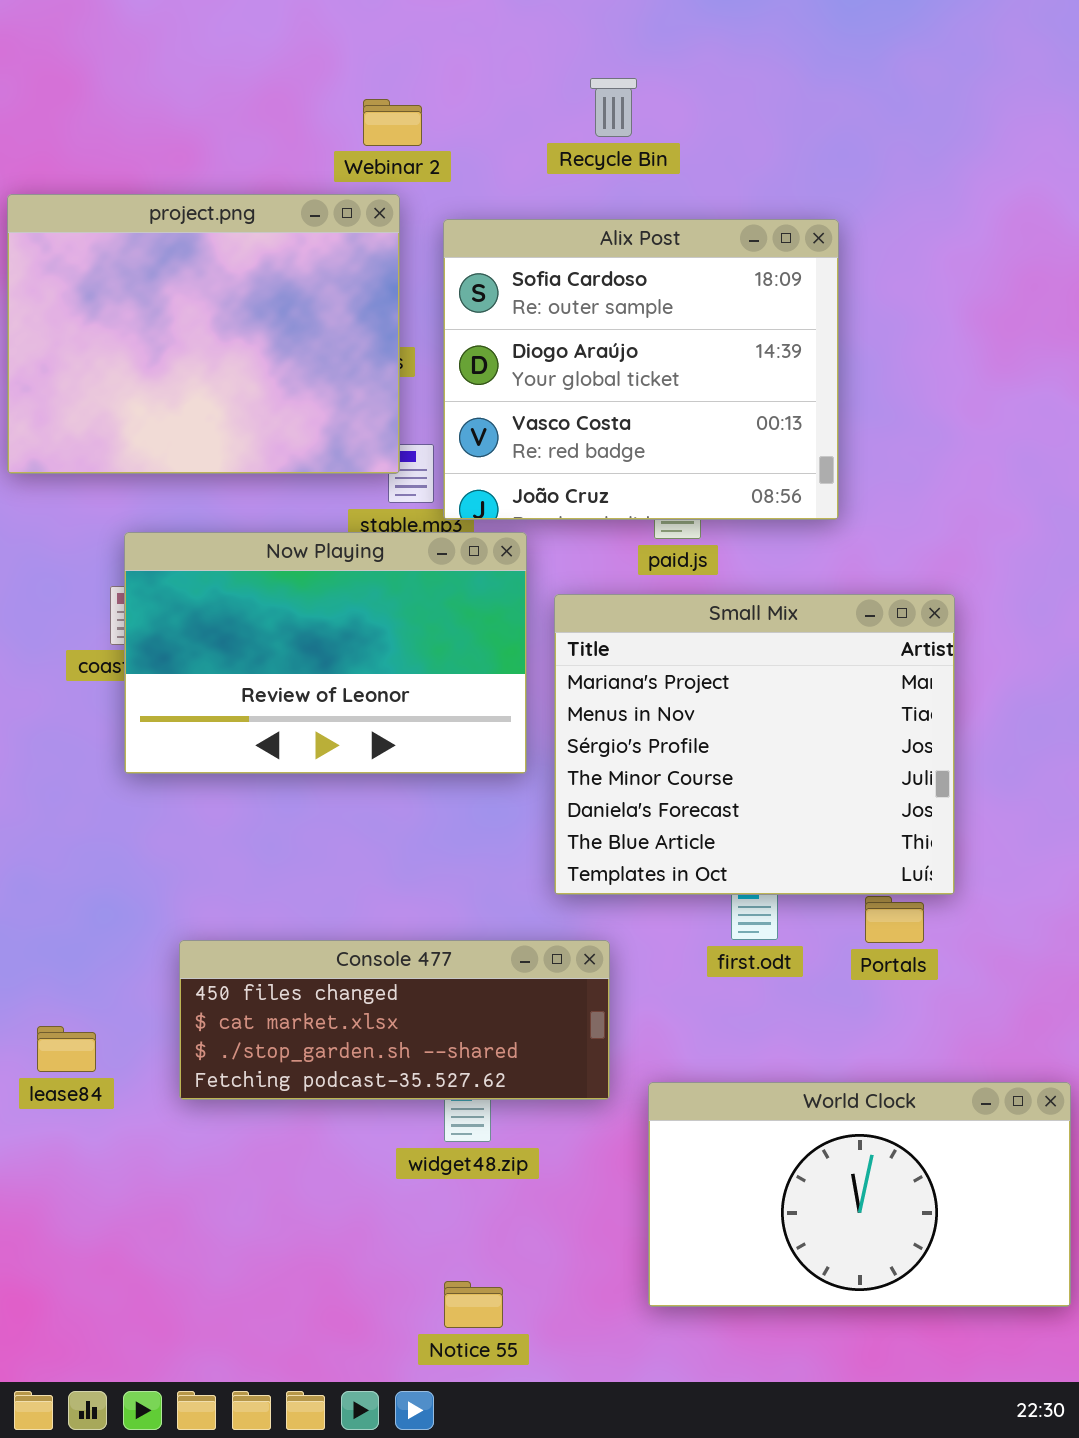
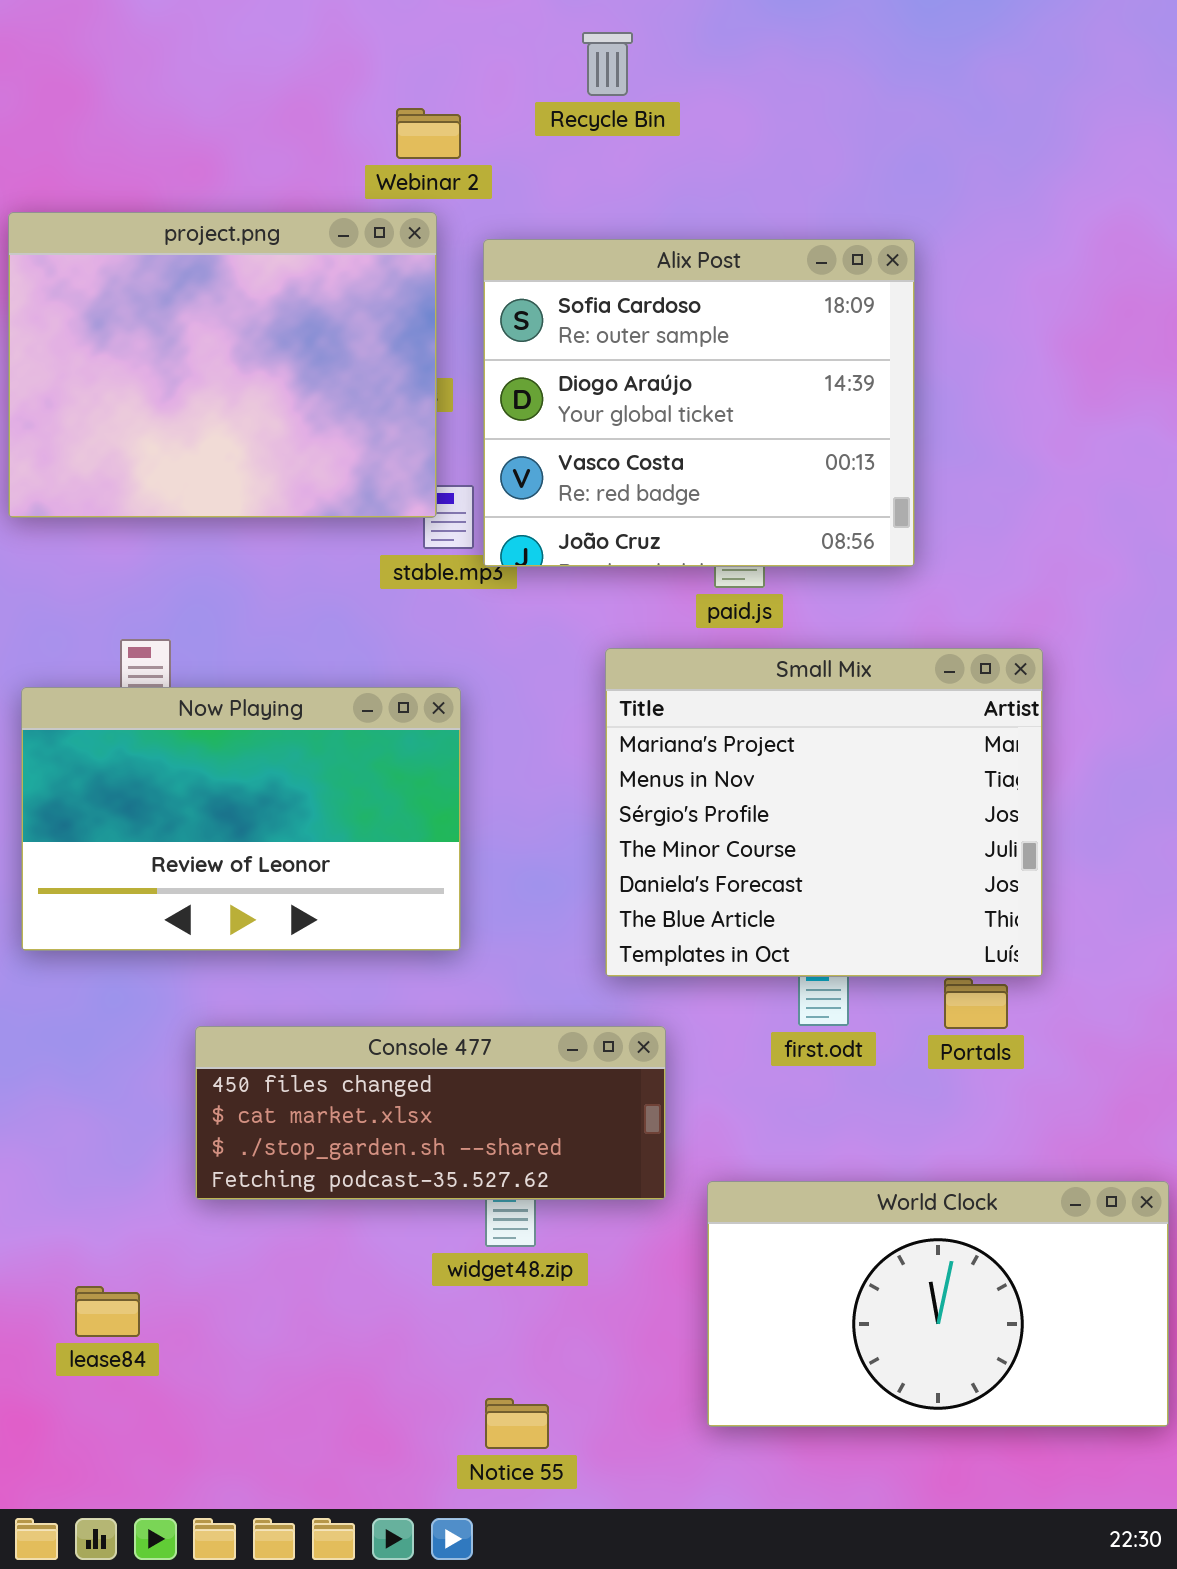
Recycle Bin: [590,78,637,137] -> [582,32,633,96], moved
Now Playing: [124,532,527,774] -> [21,687,461,951], moved
lease84: [37,1026,96,1072] -> [75,1286,140,1337], moved

